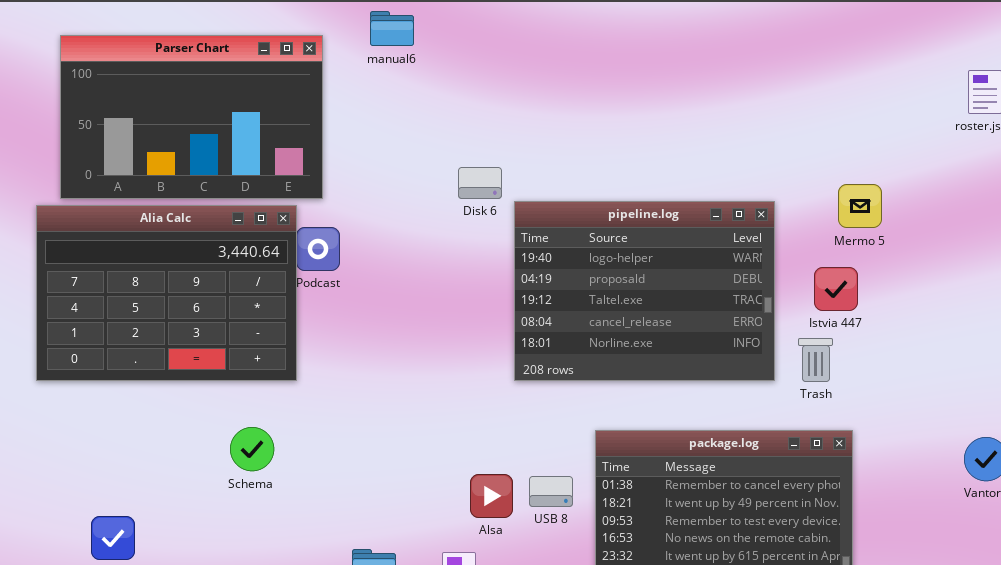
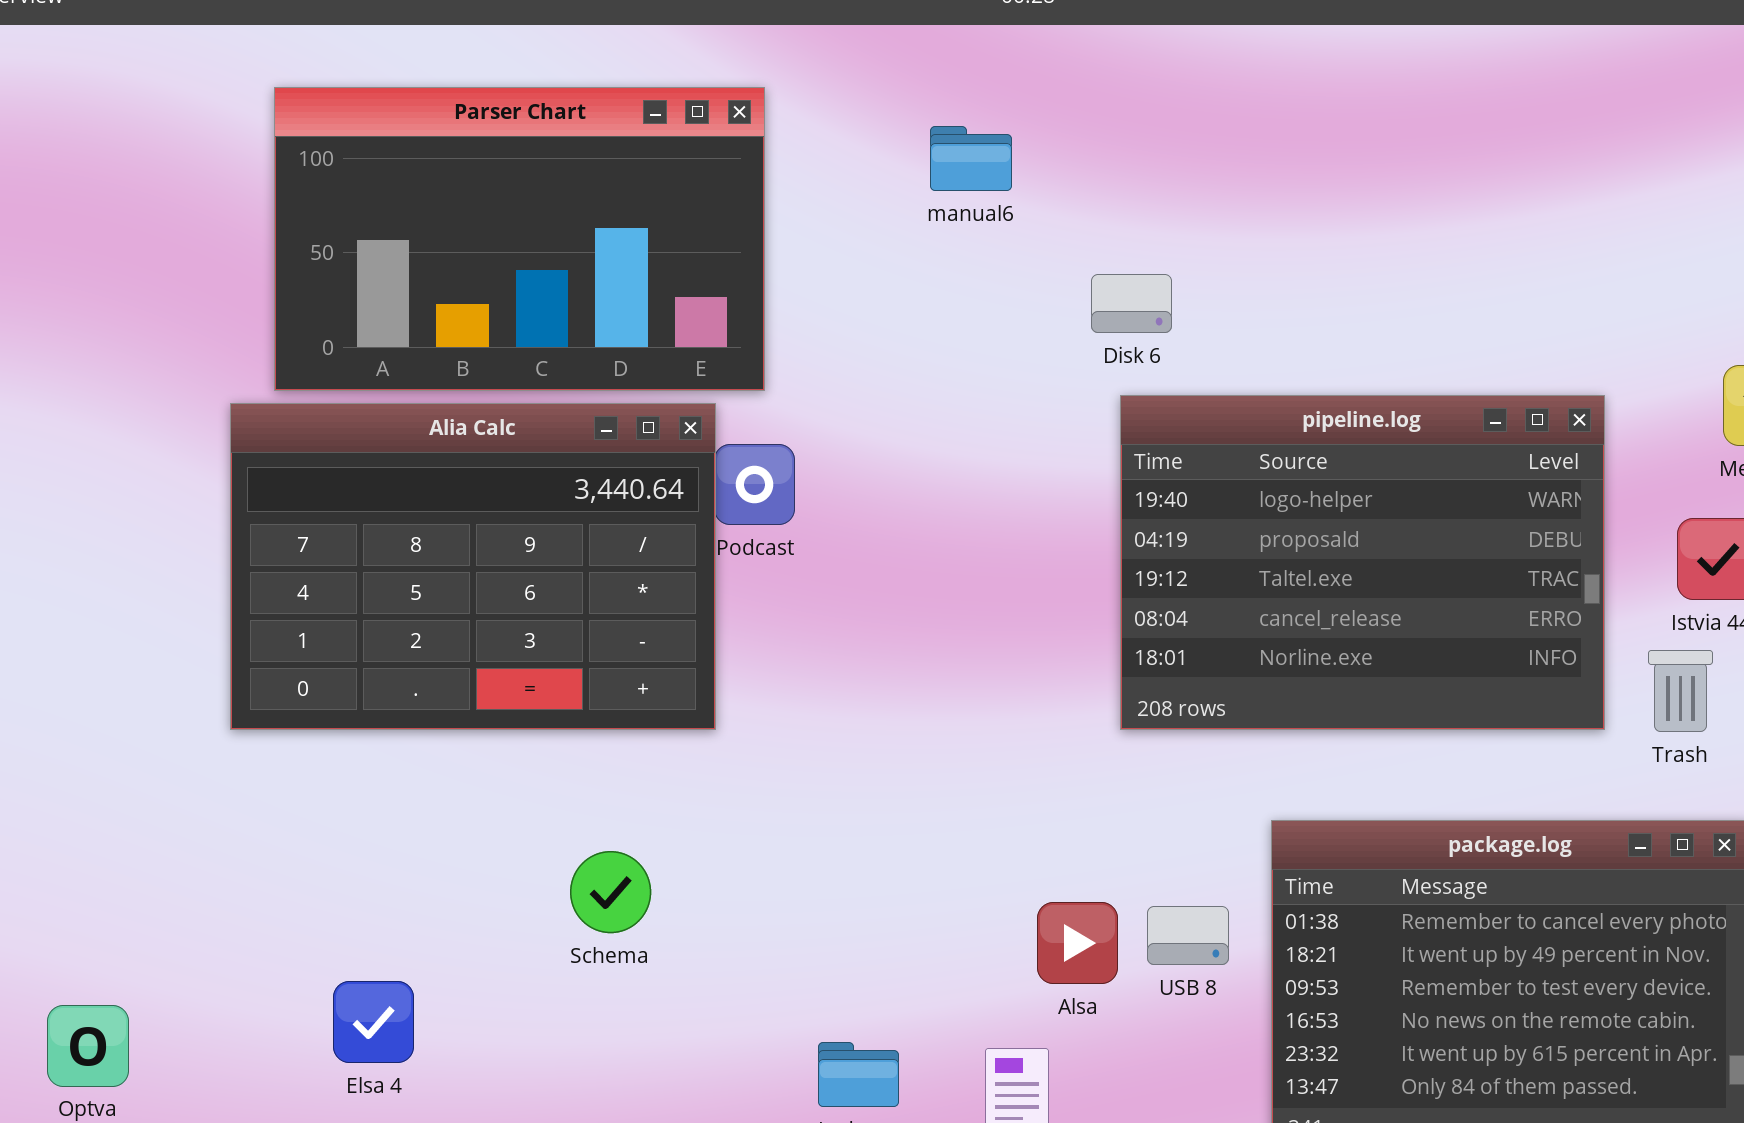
manual6: [370,11,414,46] -> [930,126,1012,191], moved
Disk 6: [458,167,502,199] -> [1091,274,1172,333], moved
Schema: [230,427,274,471] -> [570,851,651,933], moved

